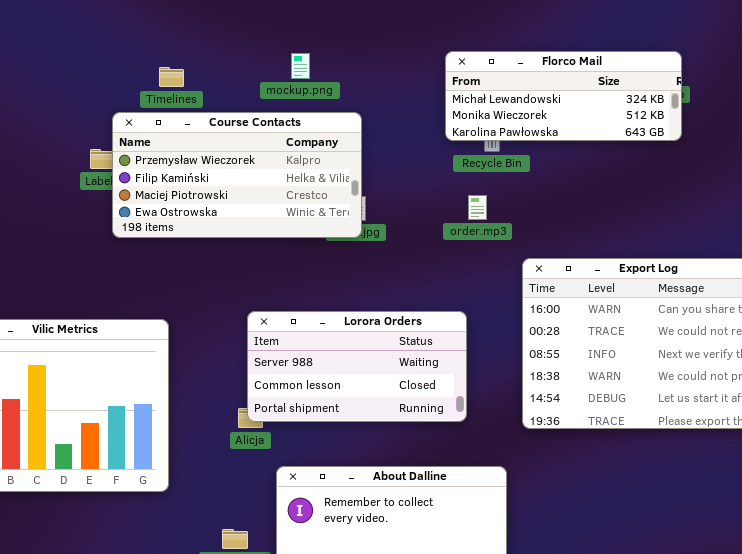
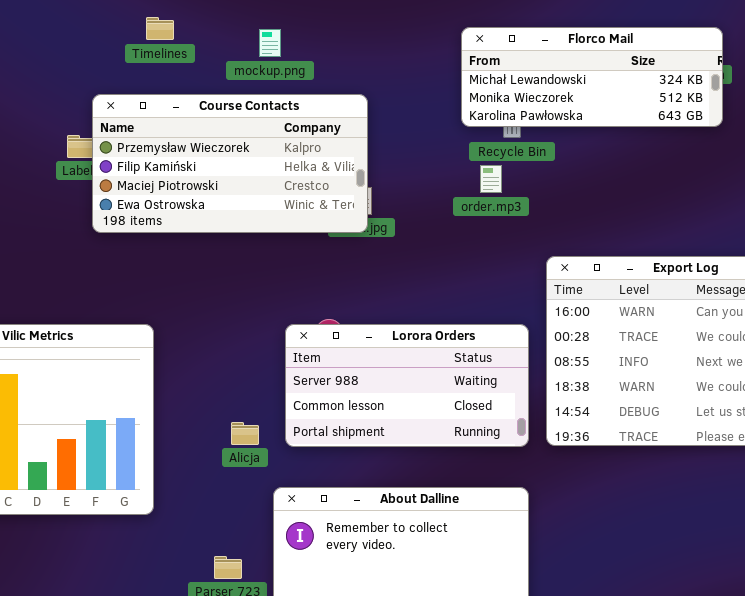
mockup.png: [291,53,310,79] -> [259,29,281,57], moved
Timelines: [159,67,184,87] -> [146,17,174,40], moved
order.mp3: [468,195,487,220] -> [480,165,502,193], moved
Lorora Orders: [247,311,467,422] -> [285,324,529,447], moved

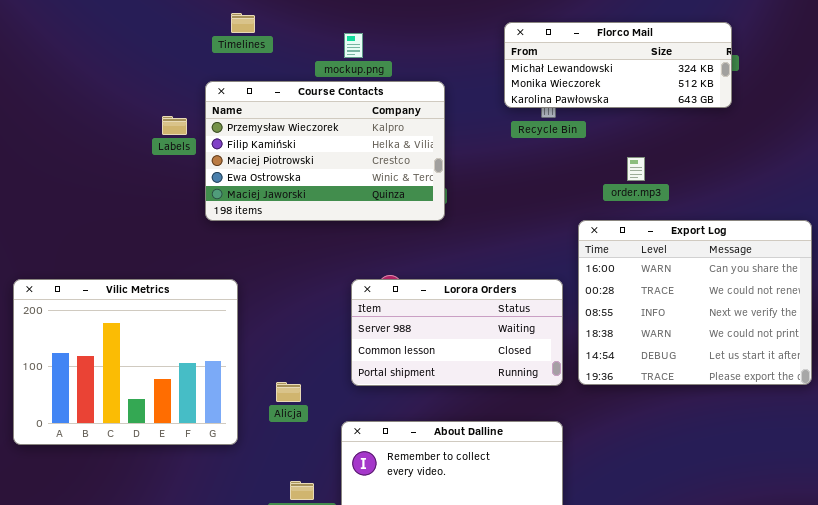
mockup.png: [259,29,281,57] -> [344,33,363,58], moved
Course Contacts: [92,94,368,233] -> [205,81,445,221], moved, resized
order.mp3: [480,165,502,193] -> [627,157,645,181], moved
Alicja: [231,422,259,445] -> [276,382,301,402], moved

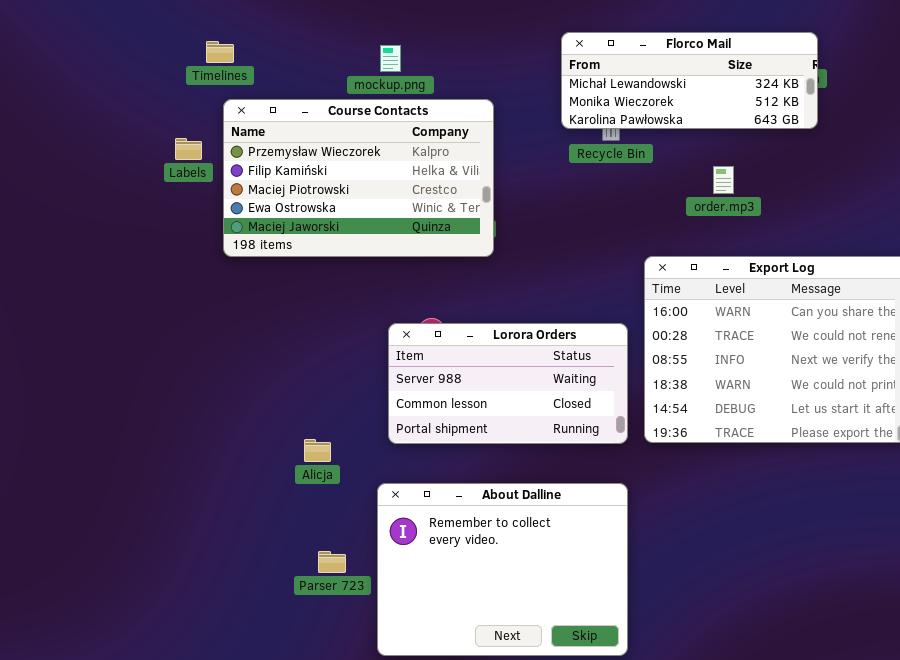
Timelines: [231,13,255,33] -> [206,41,234,63], moved
order.mp3: [627,157,645,181] -> [713,166,734,194], moved
Vilic Metrics: [13,279,238,445] -> none, closed

